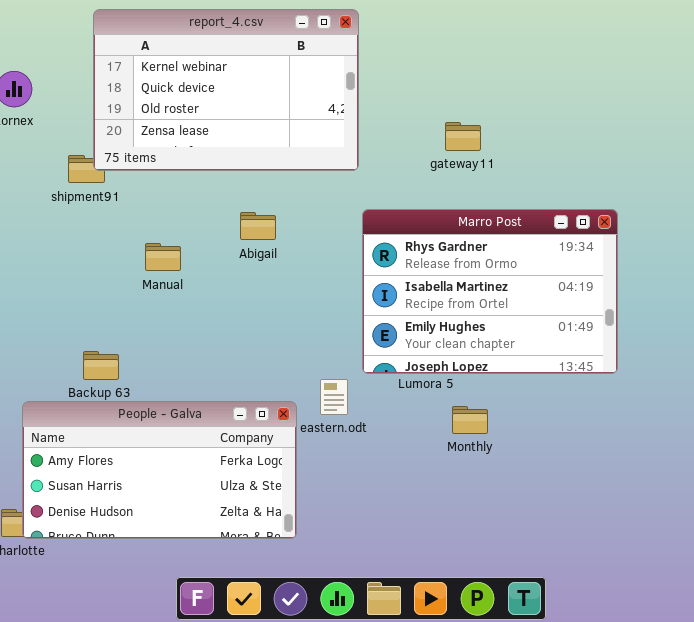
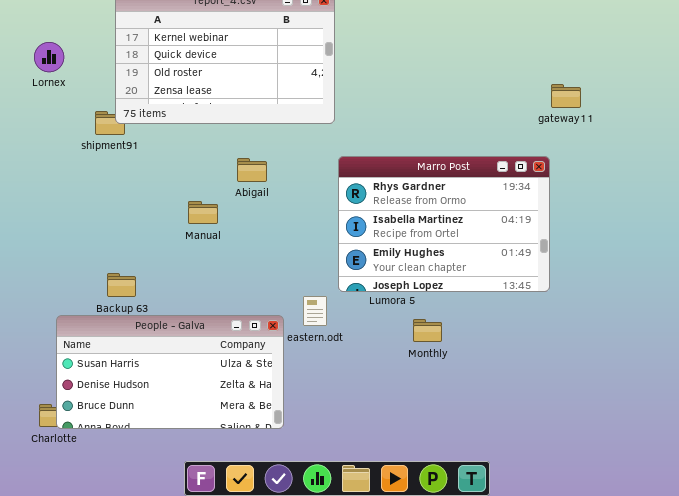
gateway11: [445,122,481,151] -> [551,84,581,108], moved
Manual: [145,243,181,271] -> [188,201,218,224], moved
People - Galva: [22,401,297,539] -> [56,315,284,429], scrolled down 1 row

